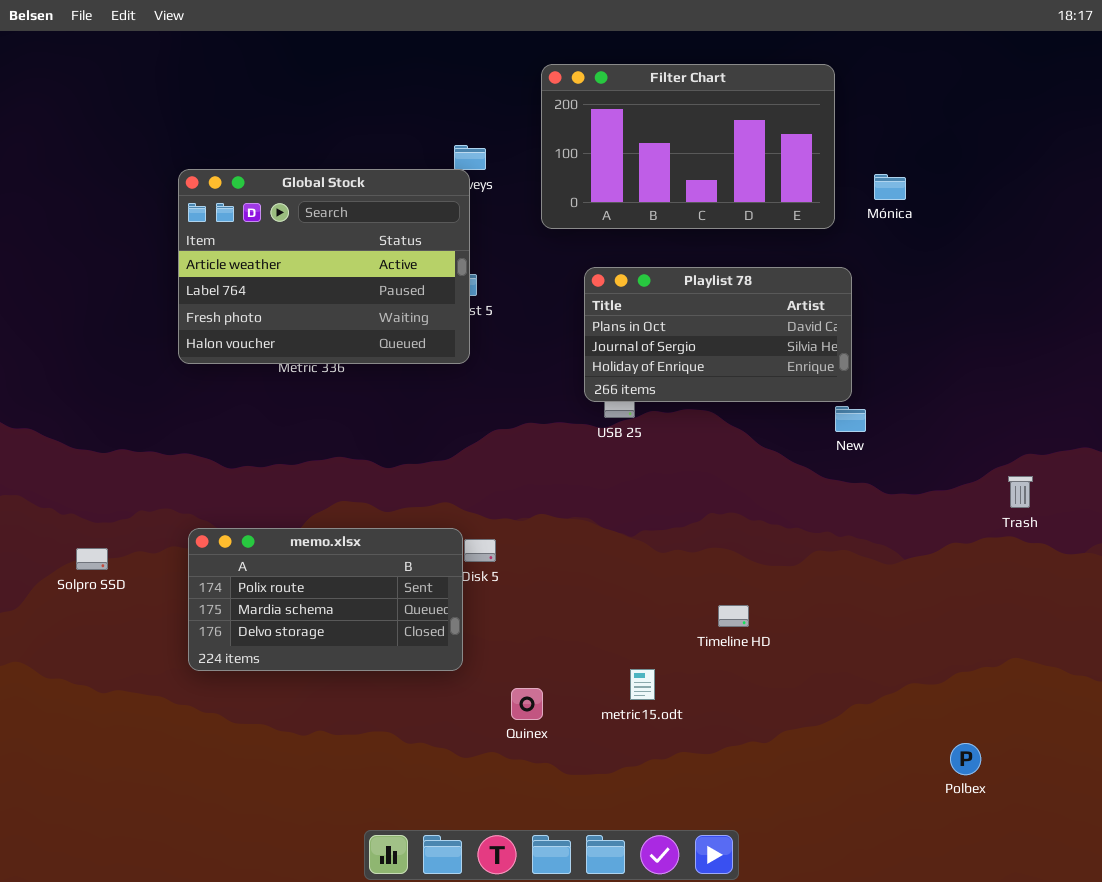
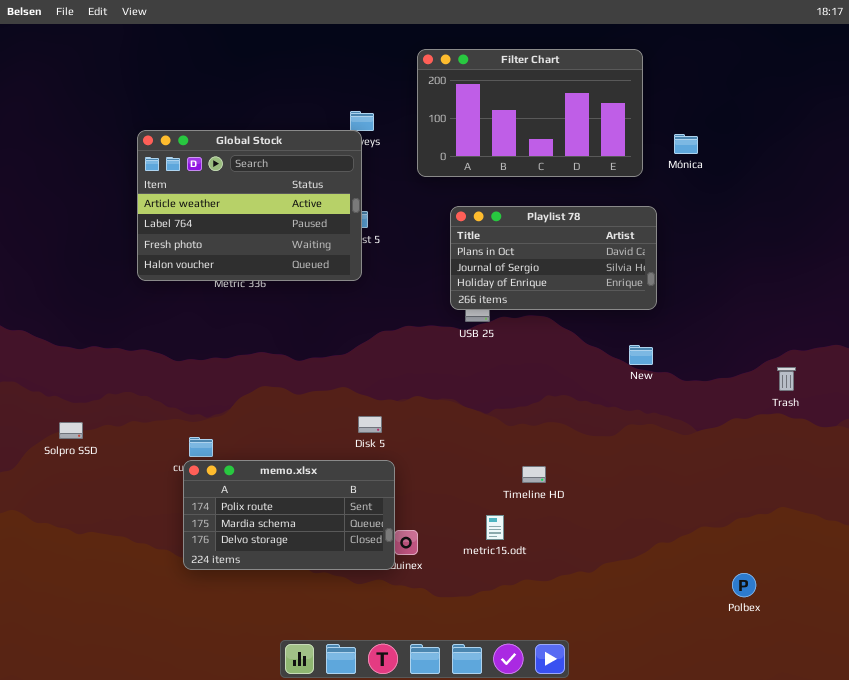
New: [835,406,866,432] -> [629,345,653,365], moved
memo.xlsx: [188,528,463,671] -> [183,460,395,570], moved
Timeline HD: [718,605,749,627] -> [522,466,546,483], moved

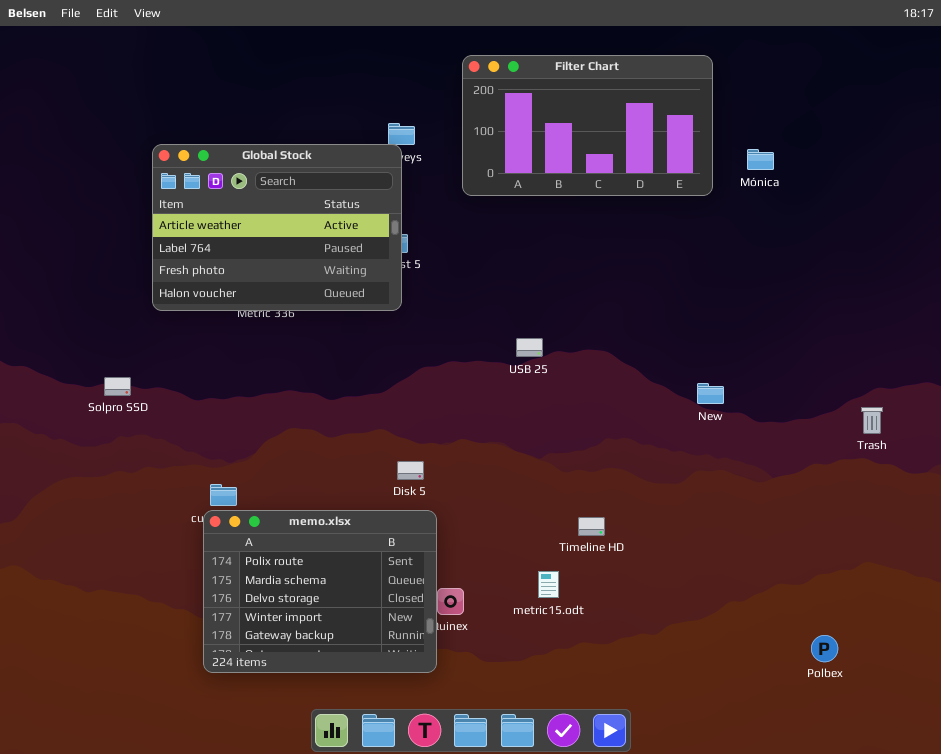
Playlist 78: [450,206,657,310] -> none, closed
Solpro SSD: [59,422,83,439] -> [104,377,131,396], moved
memo.xlsx: [183,460,395,570] -> [203,510,437,673], resized

